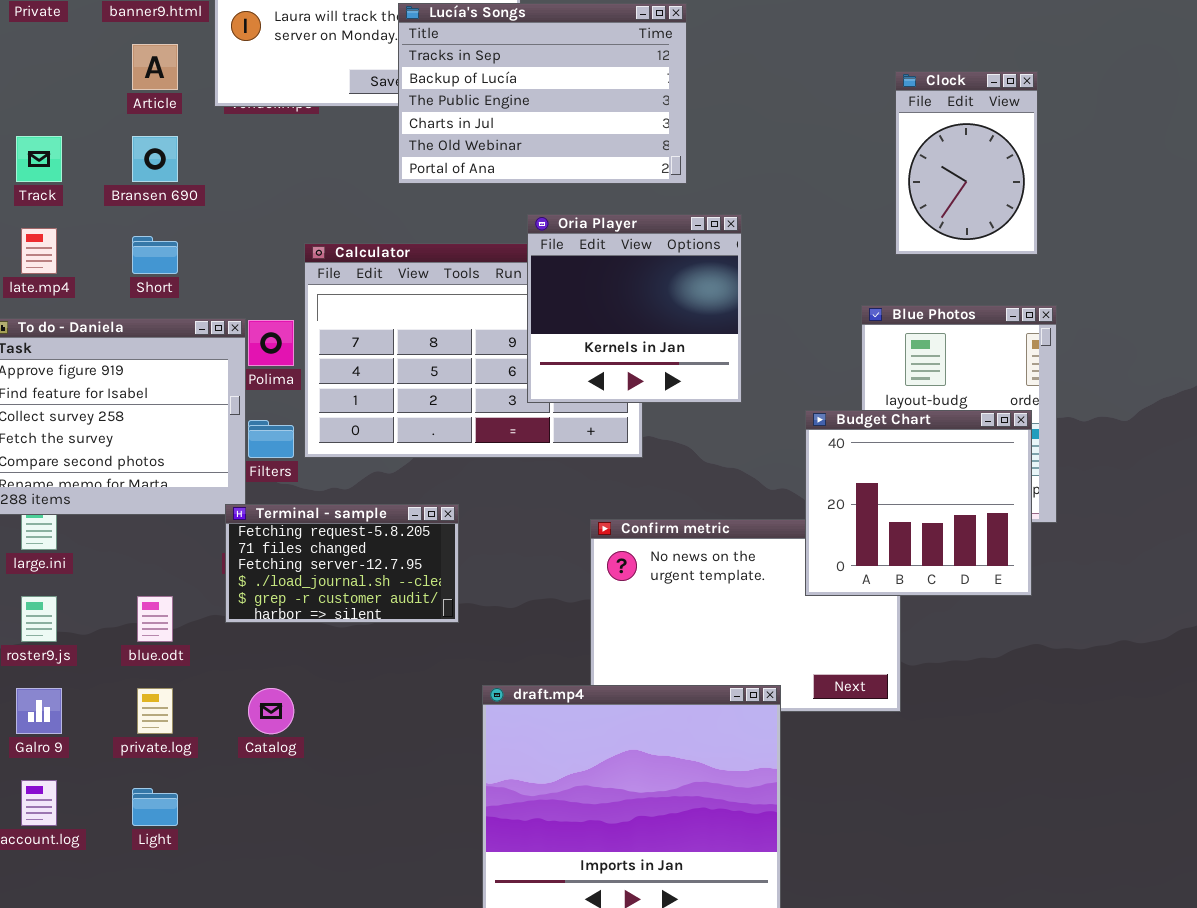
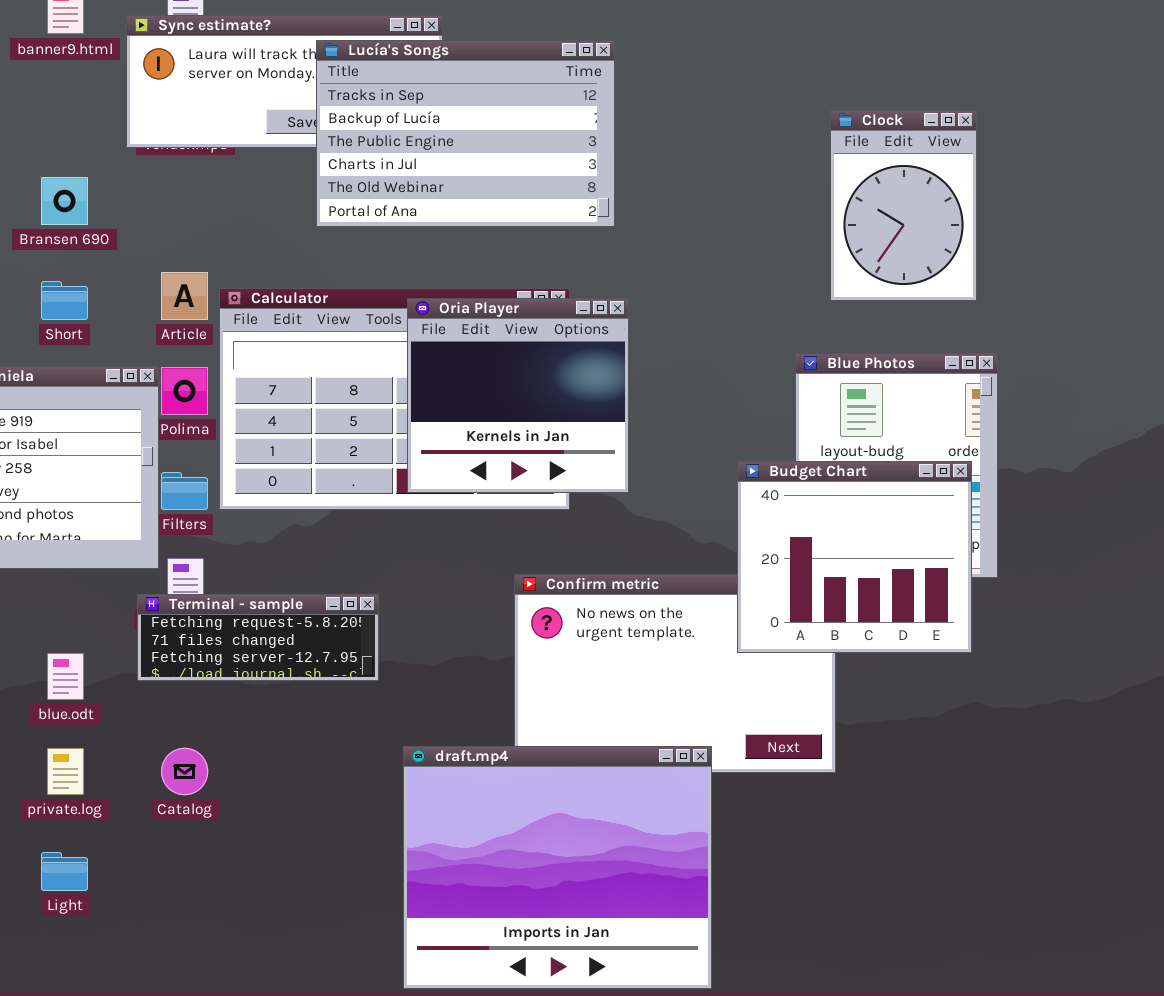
Article: [132,44,178,90] -> [161,272,208,320], moved
Oria Player: [527,214,742,403] -> [407,298,629,493], moved
Terminal - sample: [225,504,459,623] -> [137,594,379,681], resized

